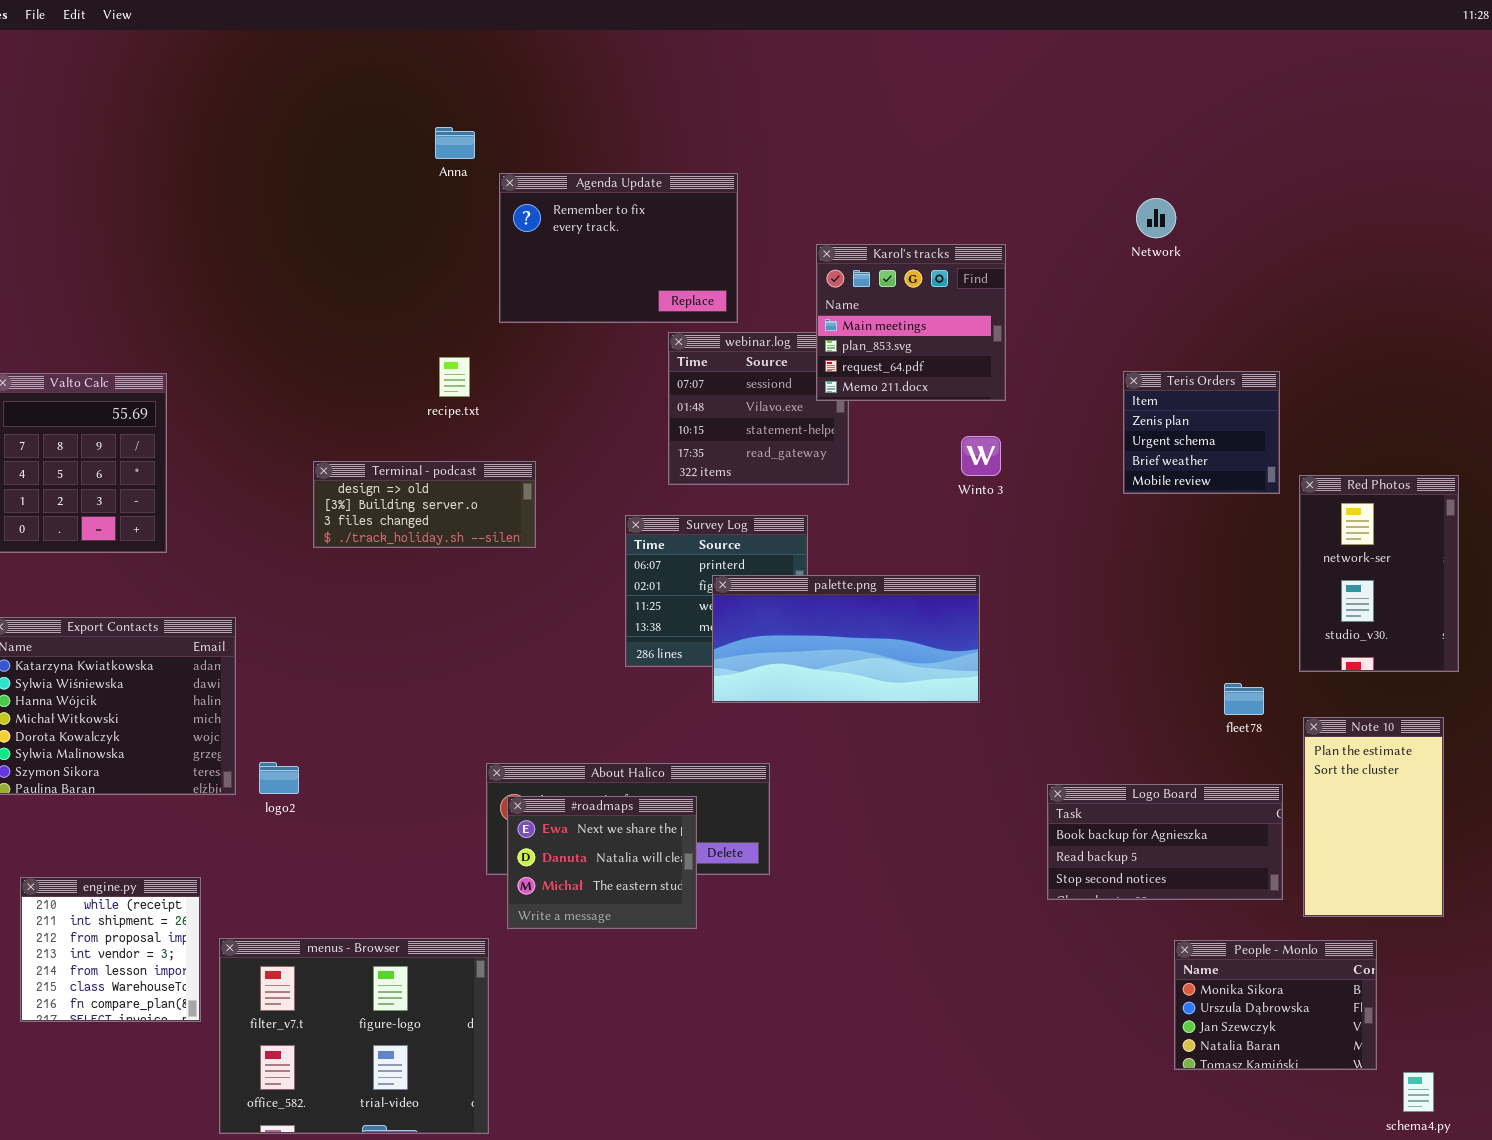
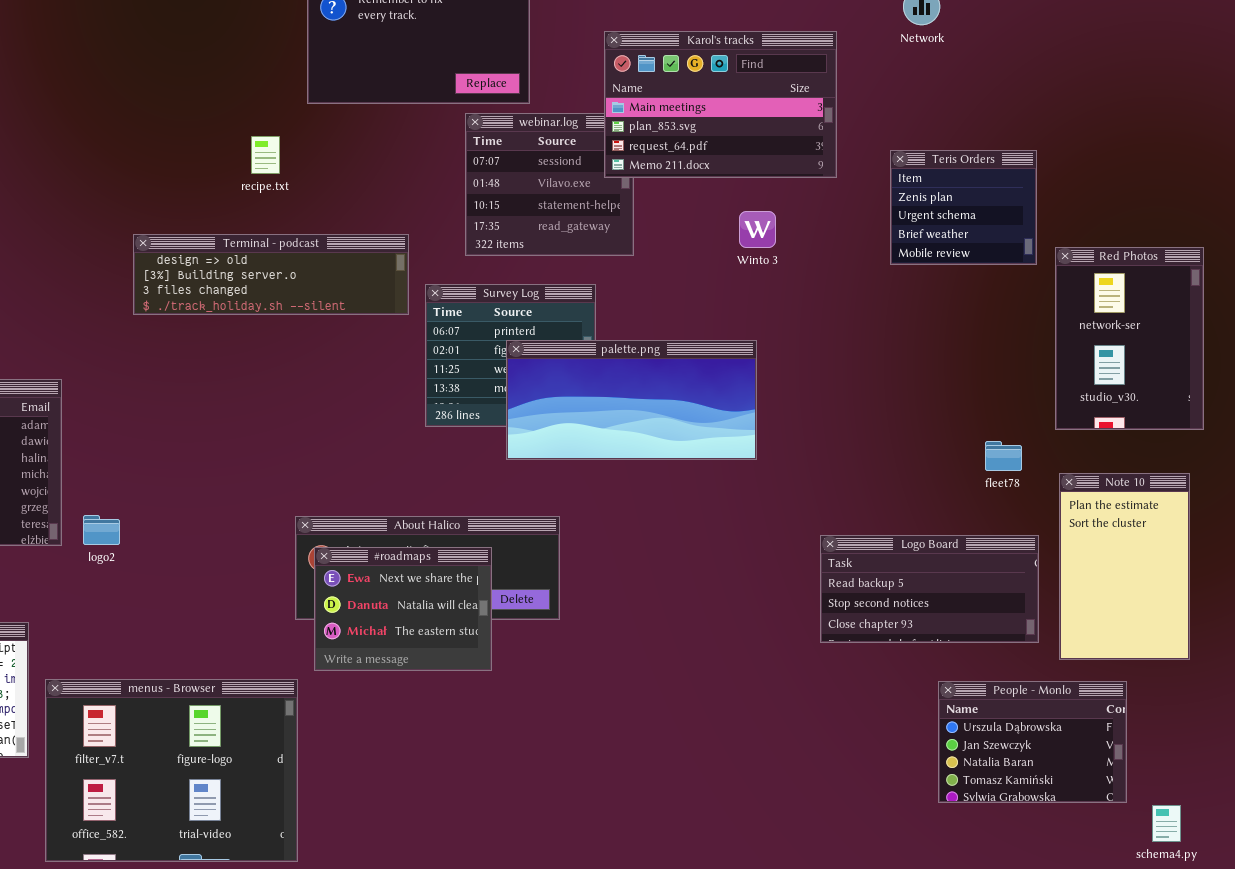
Karol's tracks: [816,244,1006,401] -> [604,31,837,178], resized
Terminal - podcast: [313,461,536,548] -> [133,234,409,315], resized
Logo Board: [1047,784,1283,900] -> [820,535,1039,643], scrolled down 1 row
People - Monlo: [1174,940,1377,1070] -> [938,681,1127,803], scrolled down 1 row

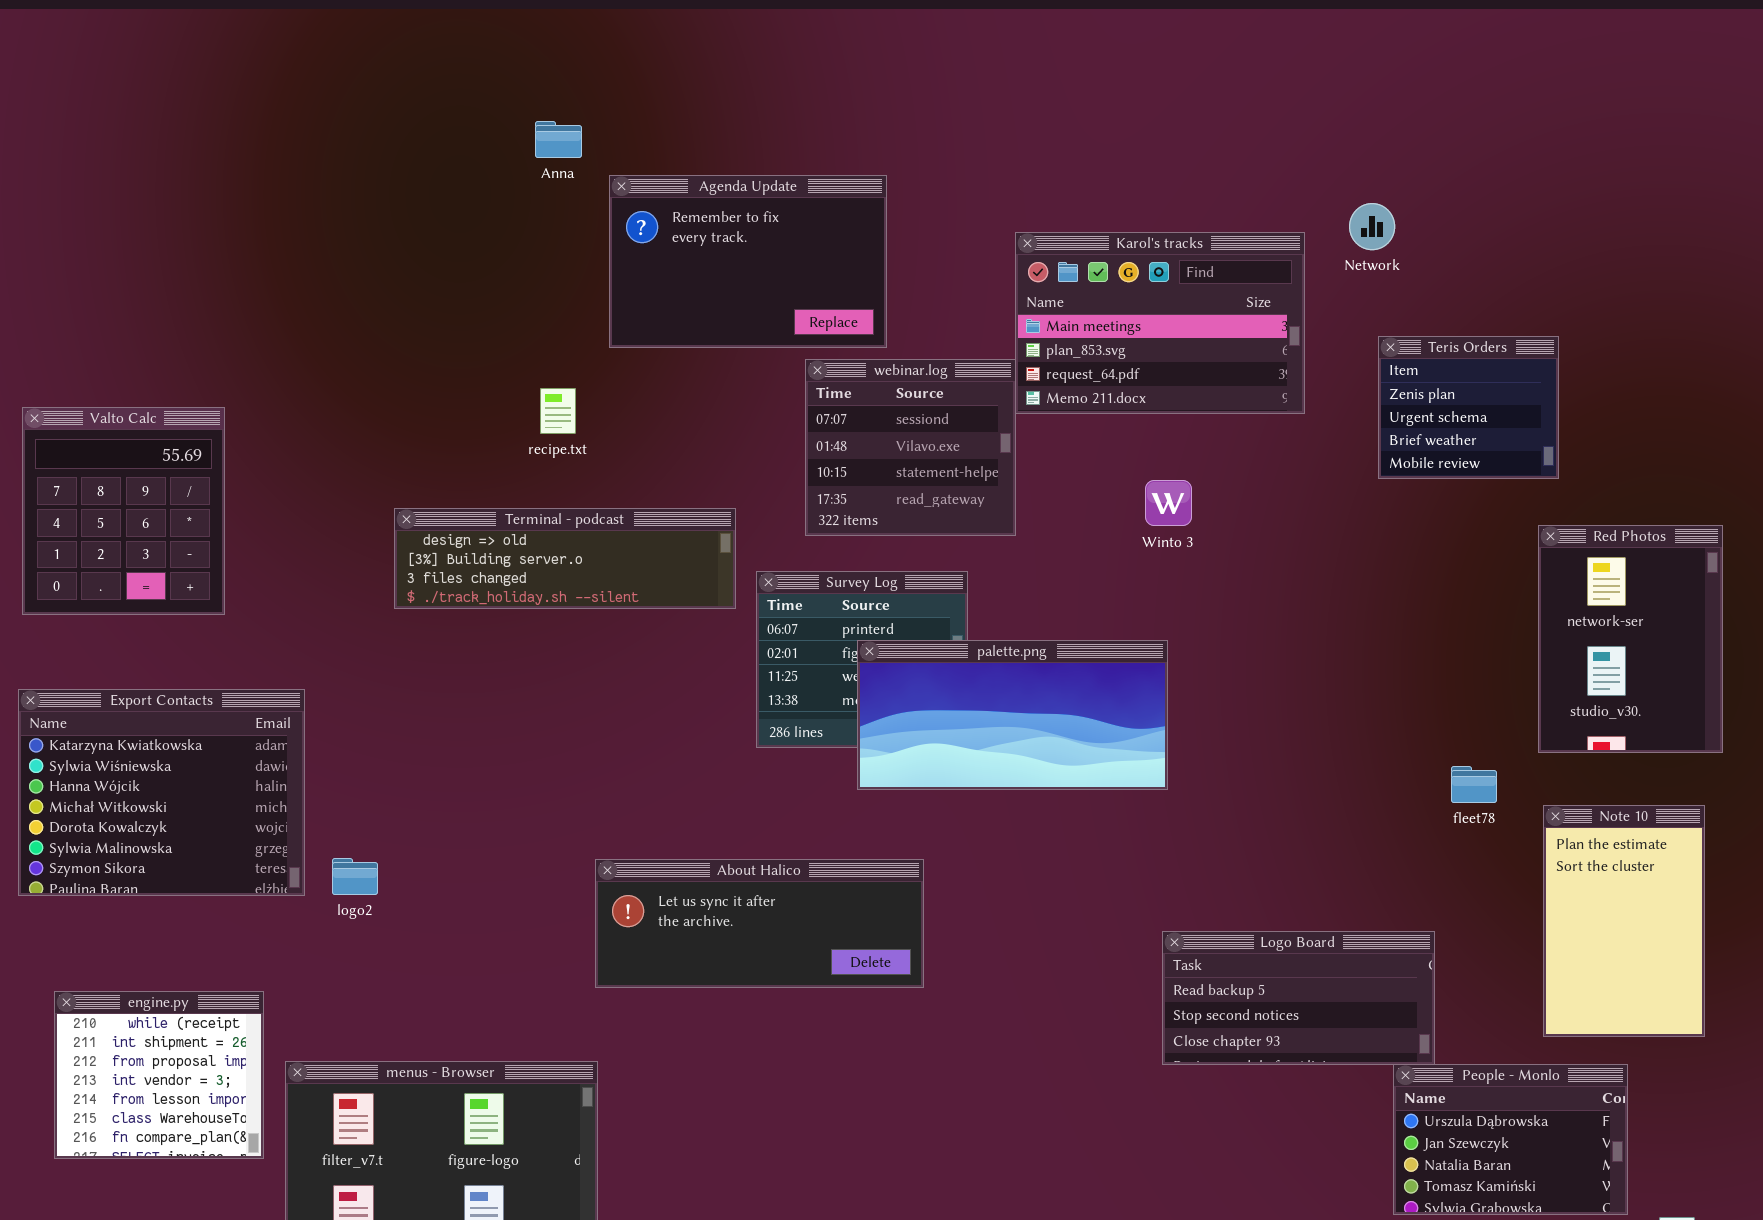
Karol's tracks: [604,31,837,178] -> [1015,232,1305,414], moved
Teris Orders: [890,150,1037,265] -> [1378,336,1559,479], moved
Logo Board: [820,535,1039,643] -> [1162,931,1435,1065], moved
#roadmaps: [314,547,492,671] -> none, closed

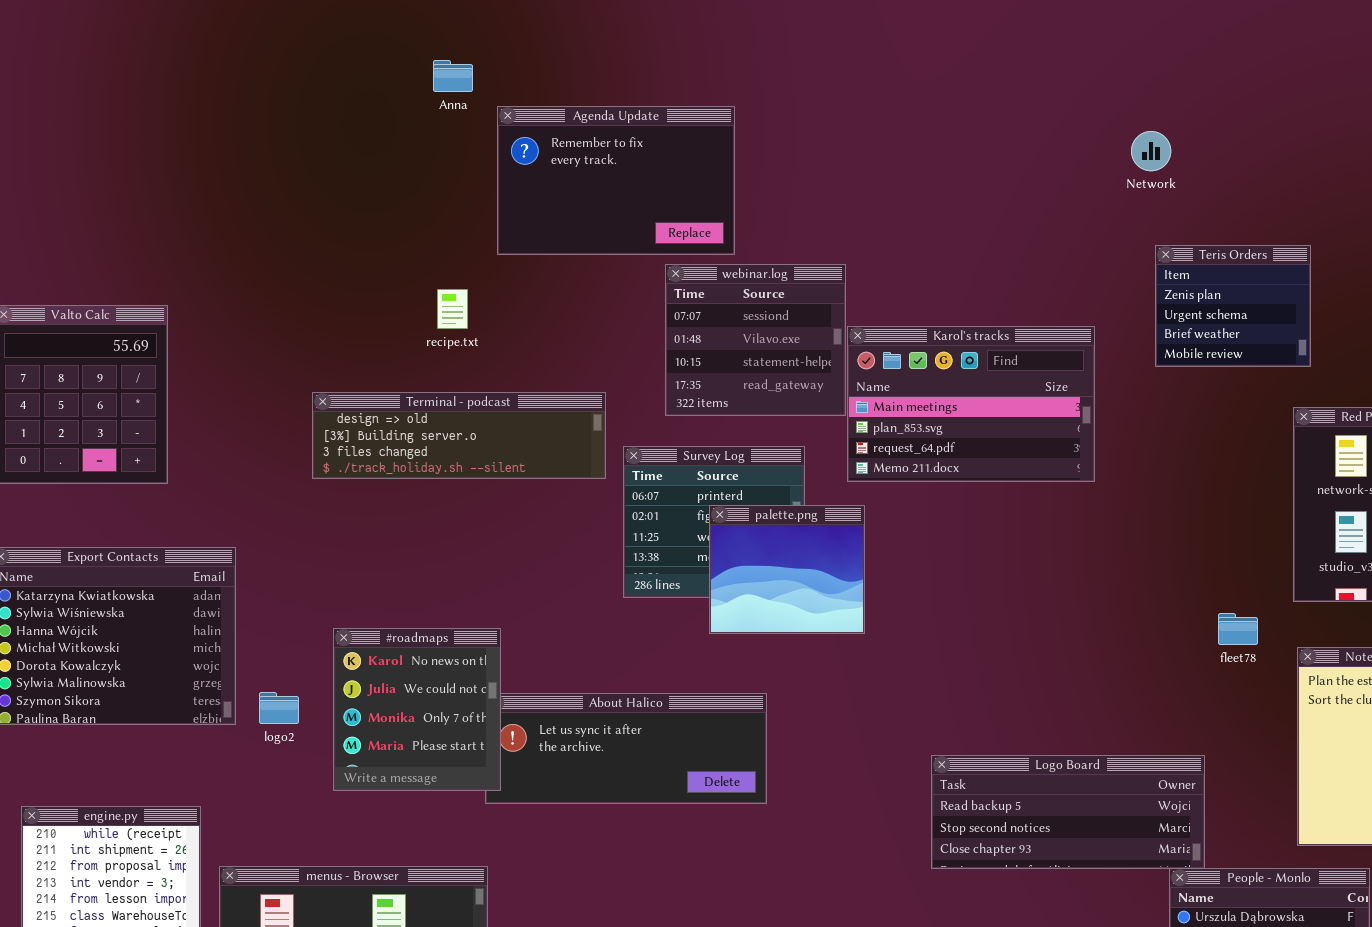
Karol's tracks: [1015,232,1305,414] -> [847,326,1095,482], moved
palette.png: [857,640,1168,790] -> [709,505,865,634], resized
#roadmaps: none -> [333,628,501,791], opened
Logo Board: [1162,931,1435,1065] -> [931,755,1205,869], resized

